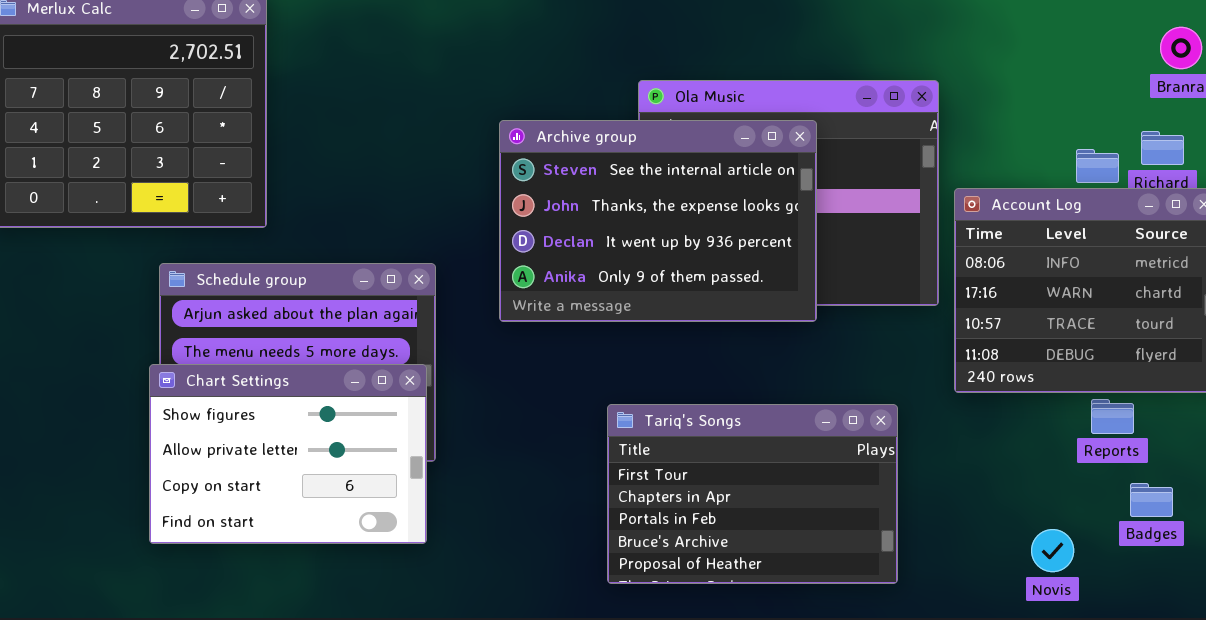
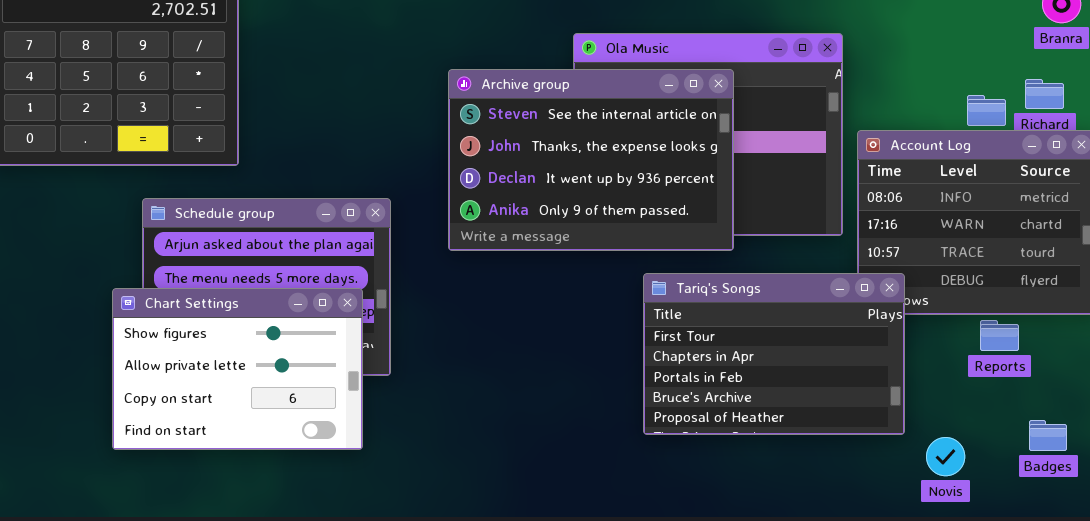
Chart Settings: [149,364,427,544] -> [112,288,363,450], moved
Tariq's Songs: [607,404,898,584] -> [643,273,905,435], moved
Badges: [1130,483,1173,517] -> [1029,420,1067,451], moved

